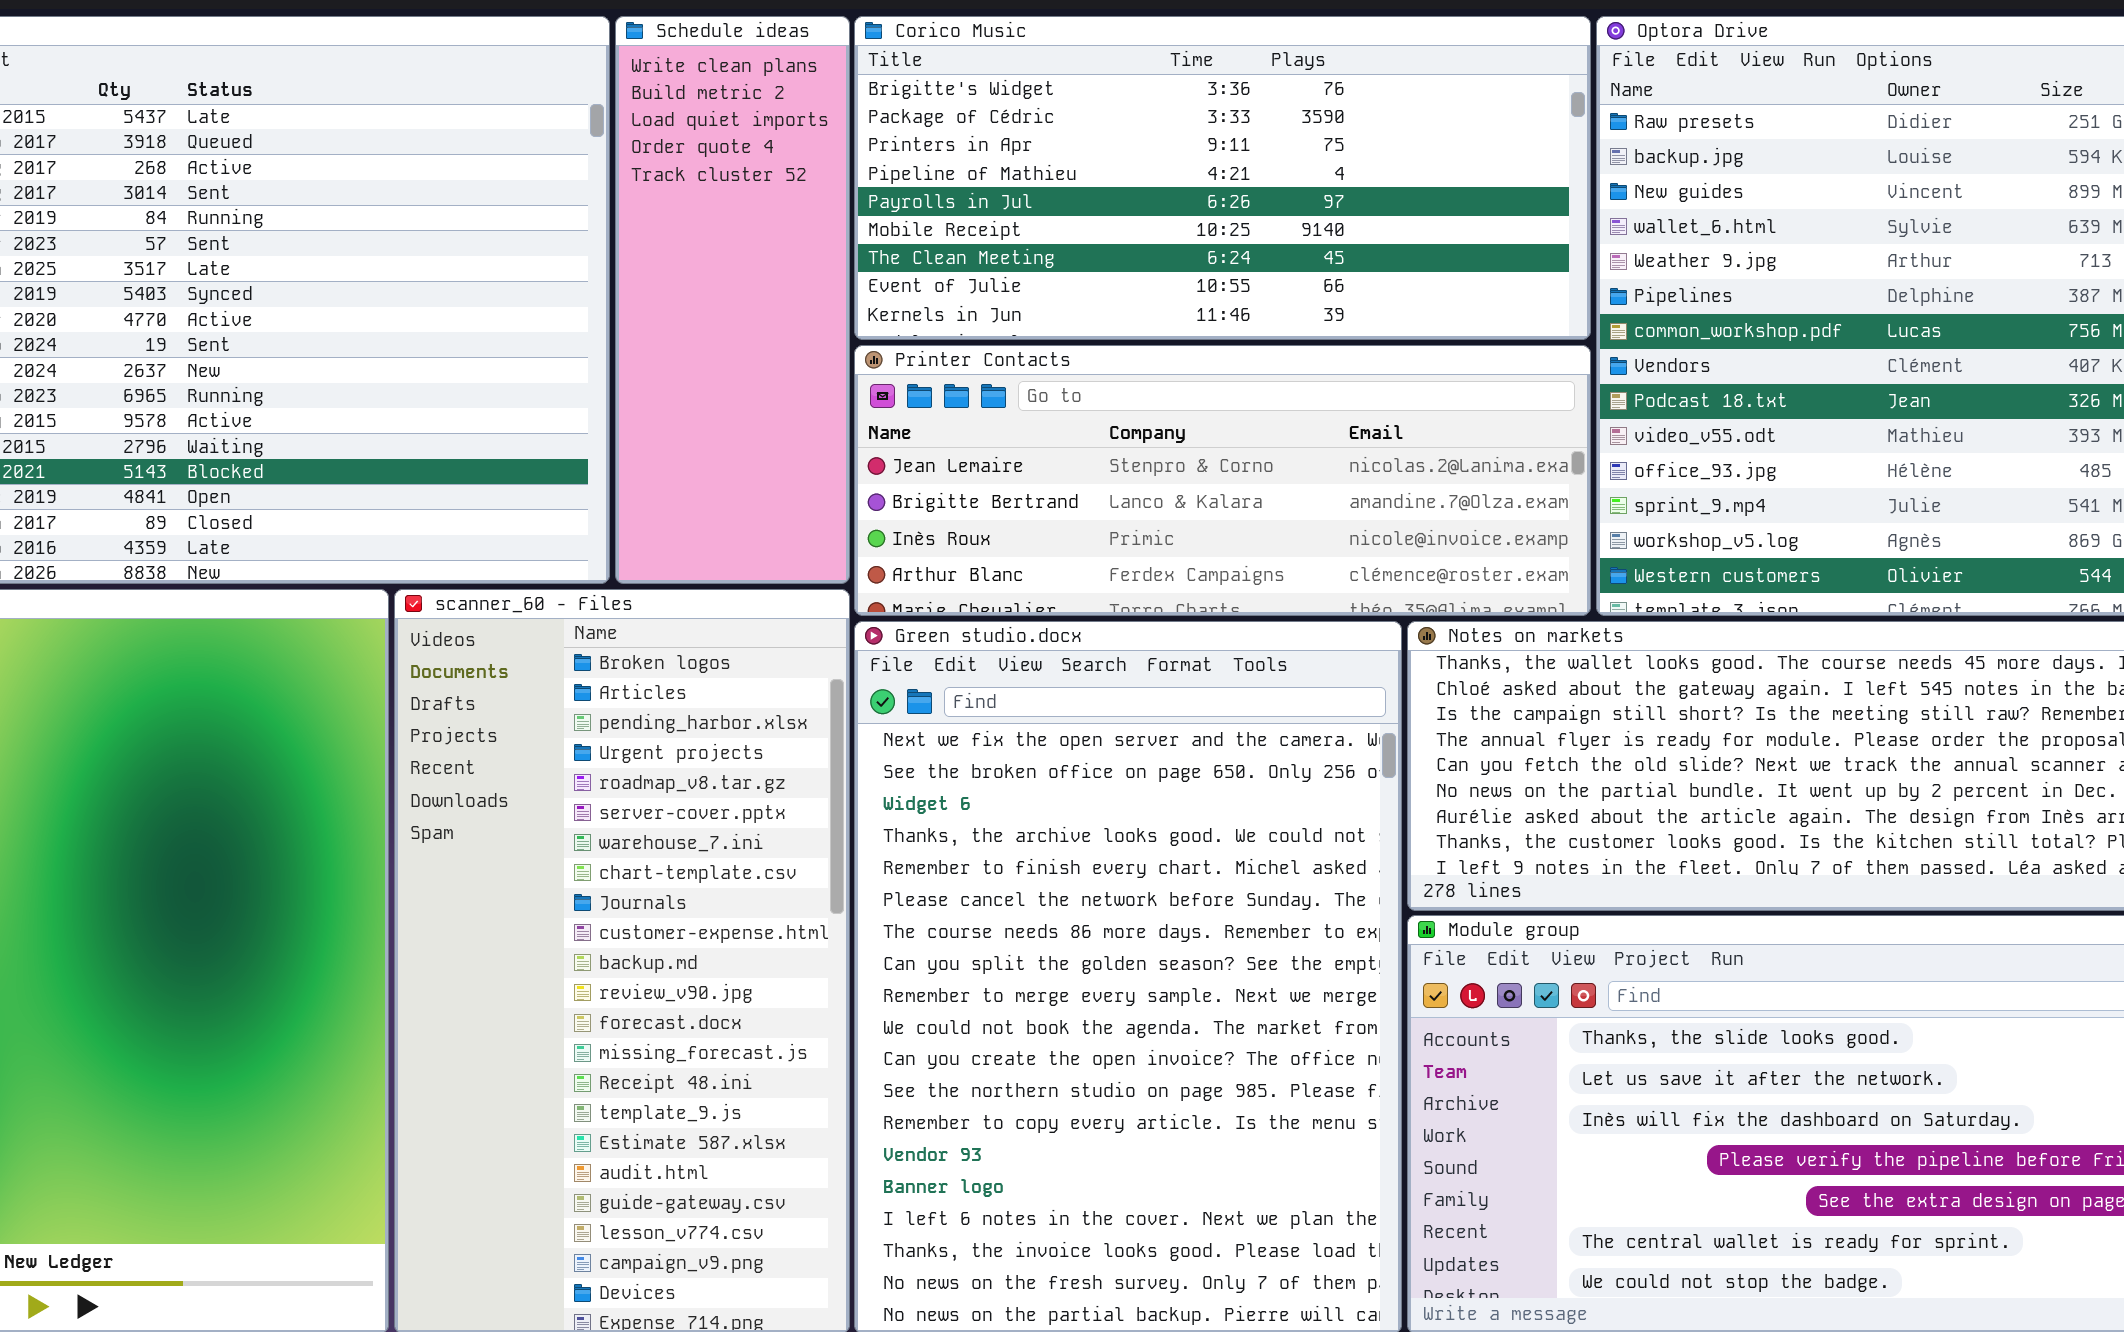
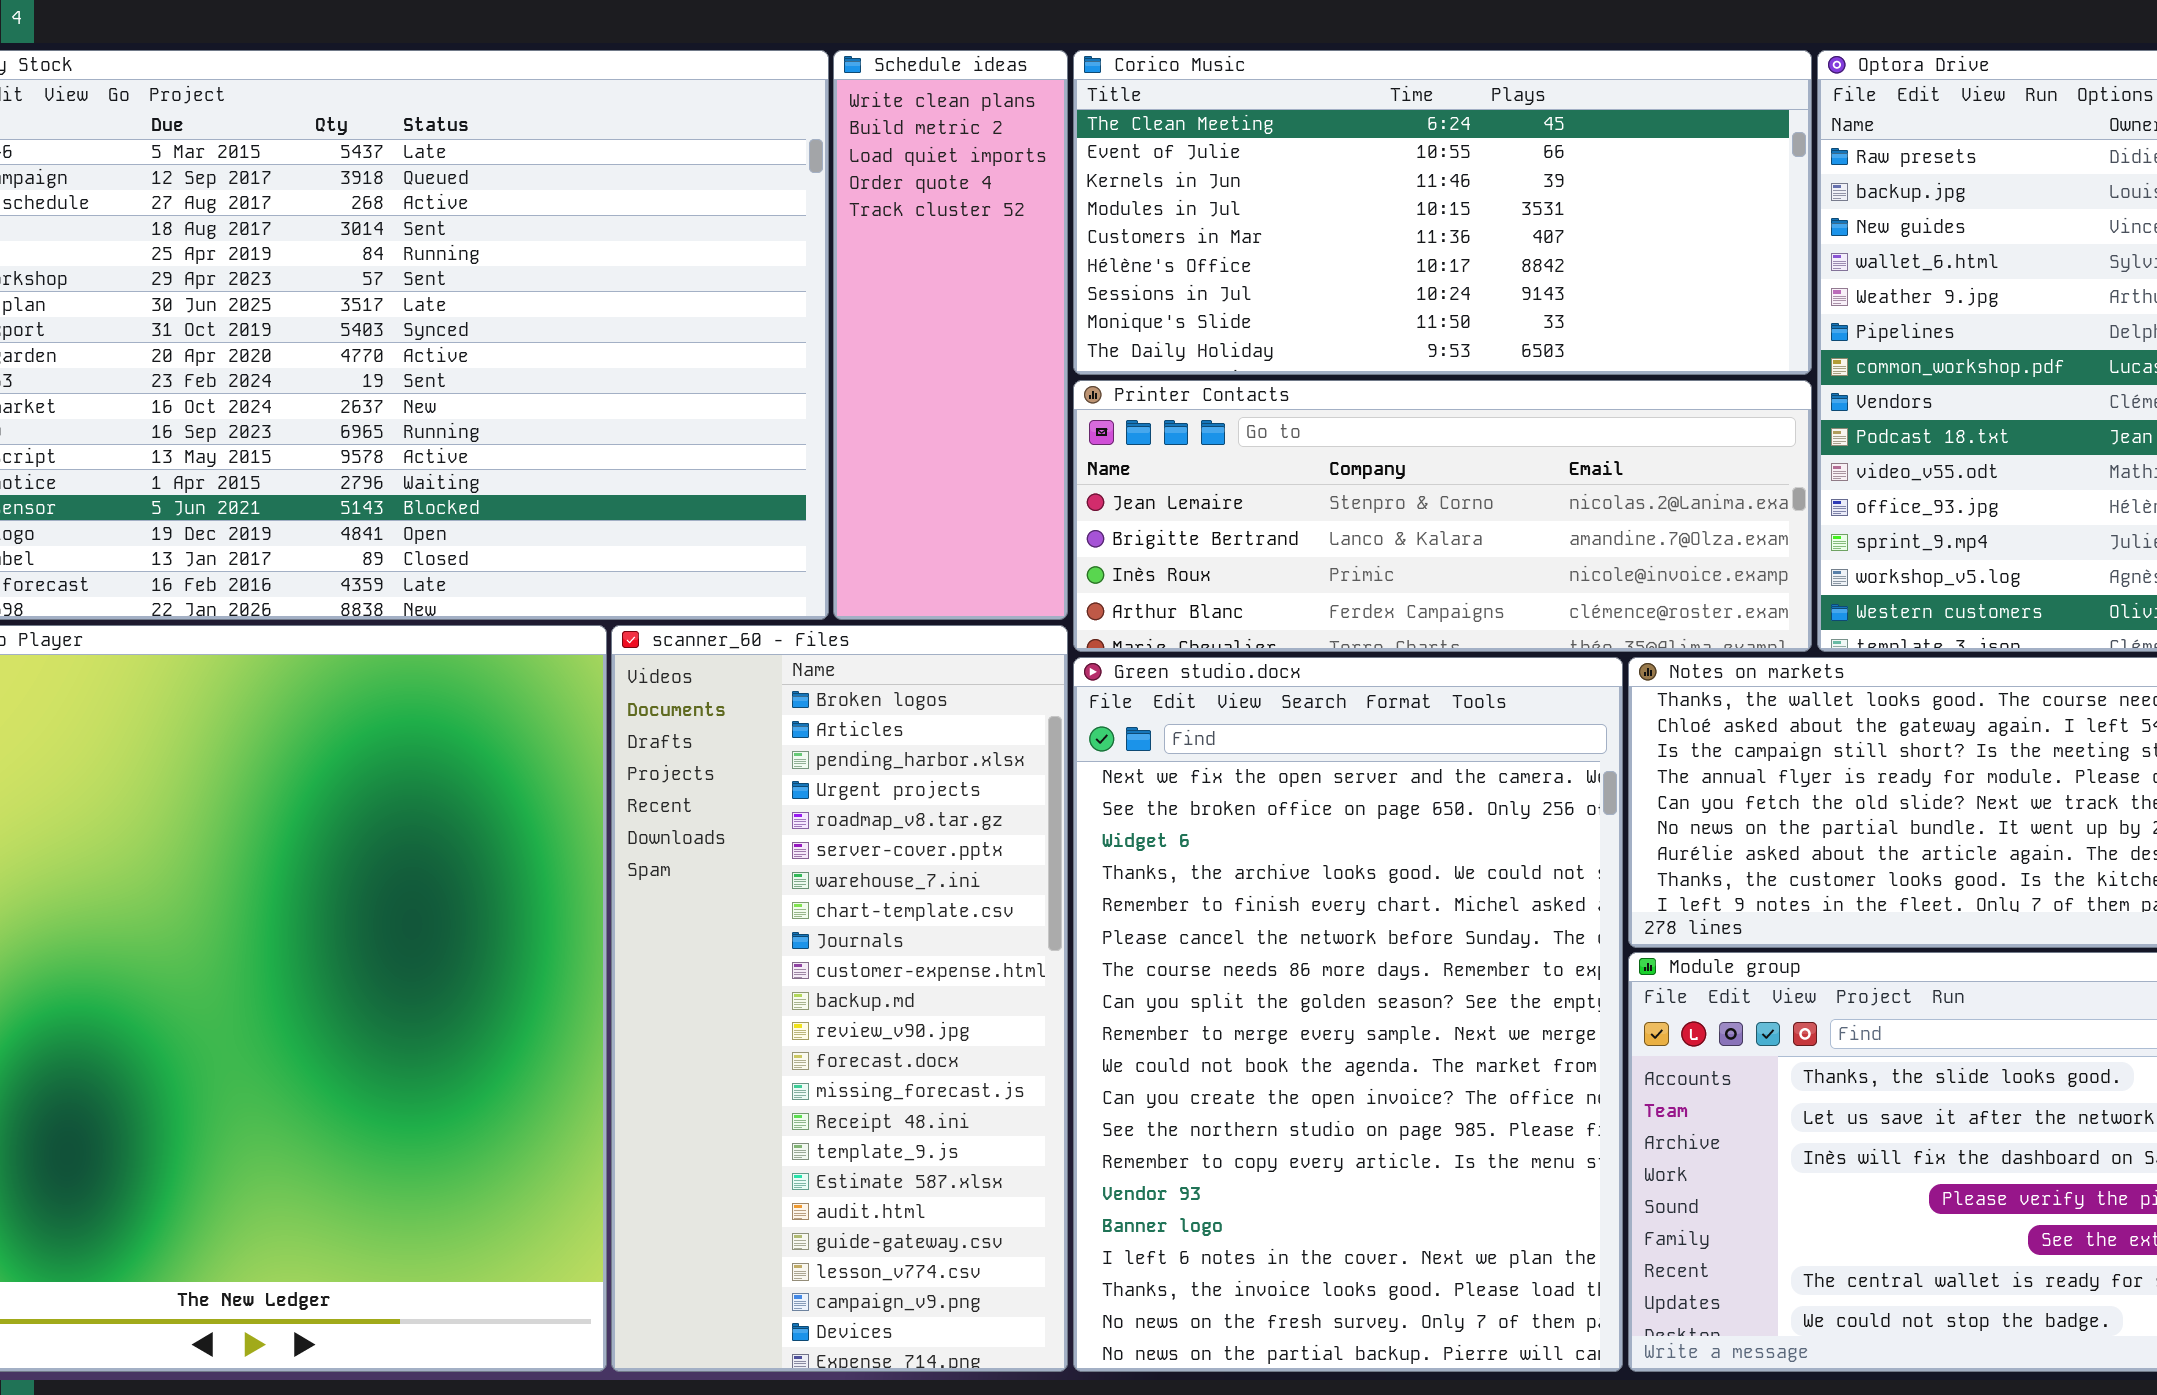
Corico Music: [854,16,1591,340] -> [1073,50,1812,375], scrolled down 6 rows

